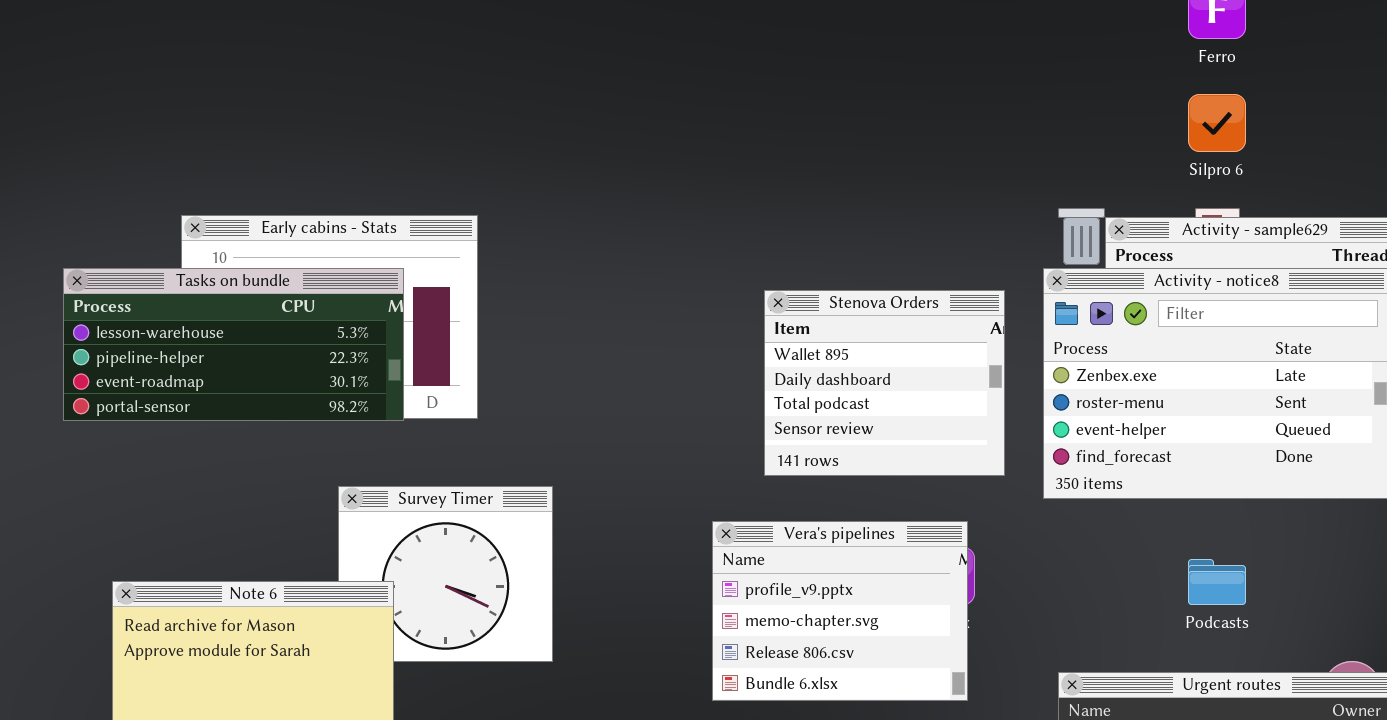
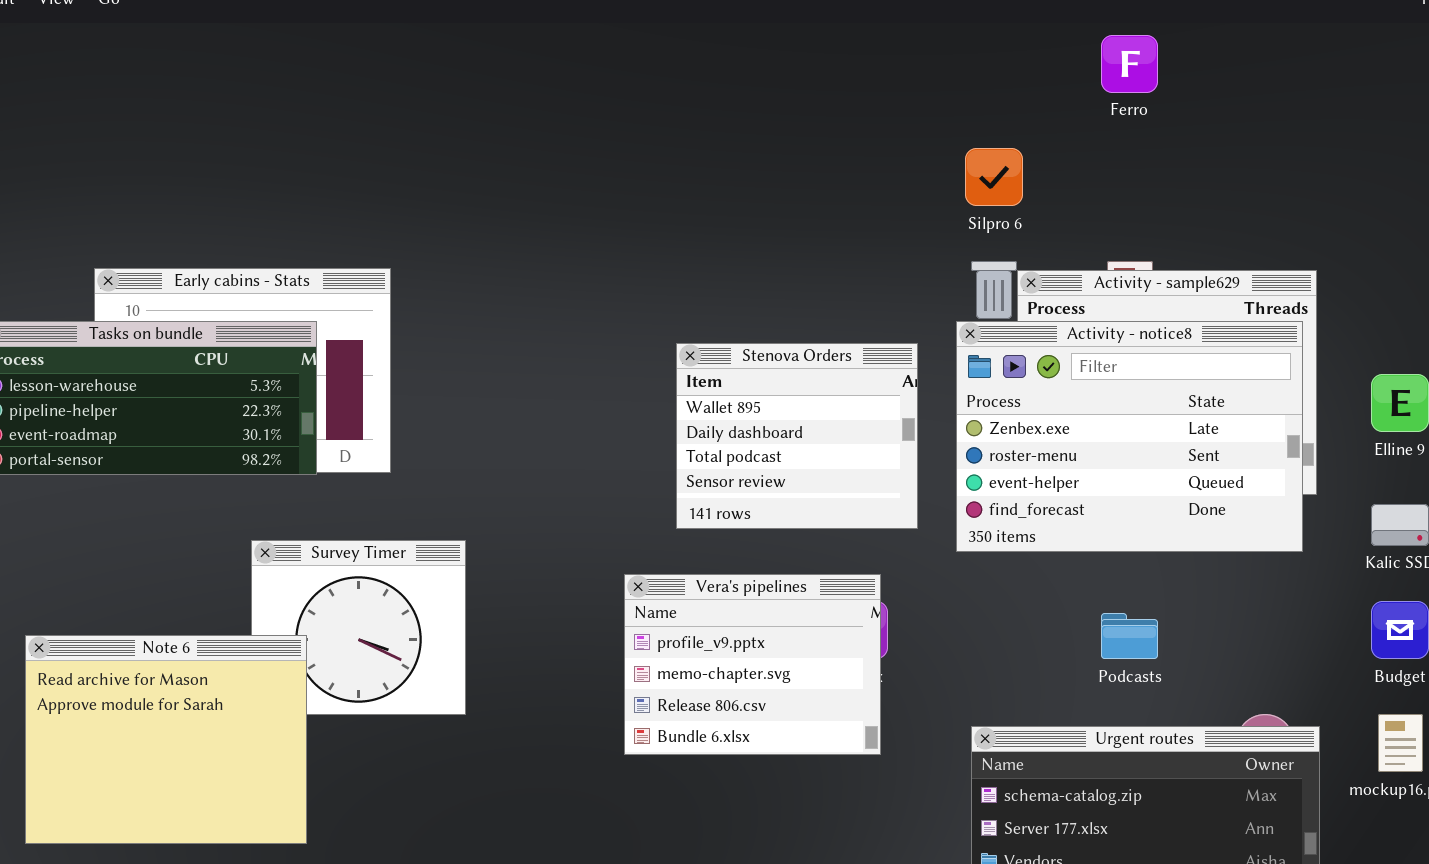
Silpro 6: [1188,94,1246,152] -> [965,148,1023,206], moved

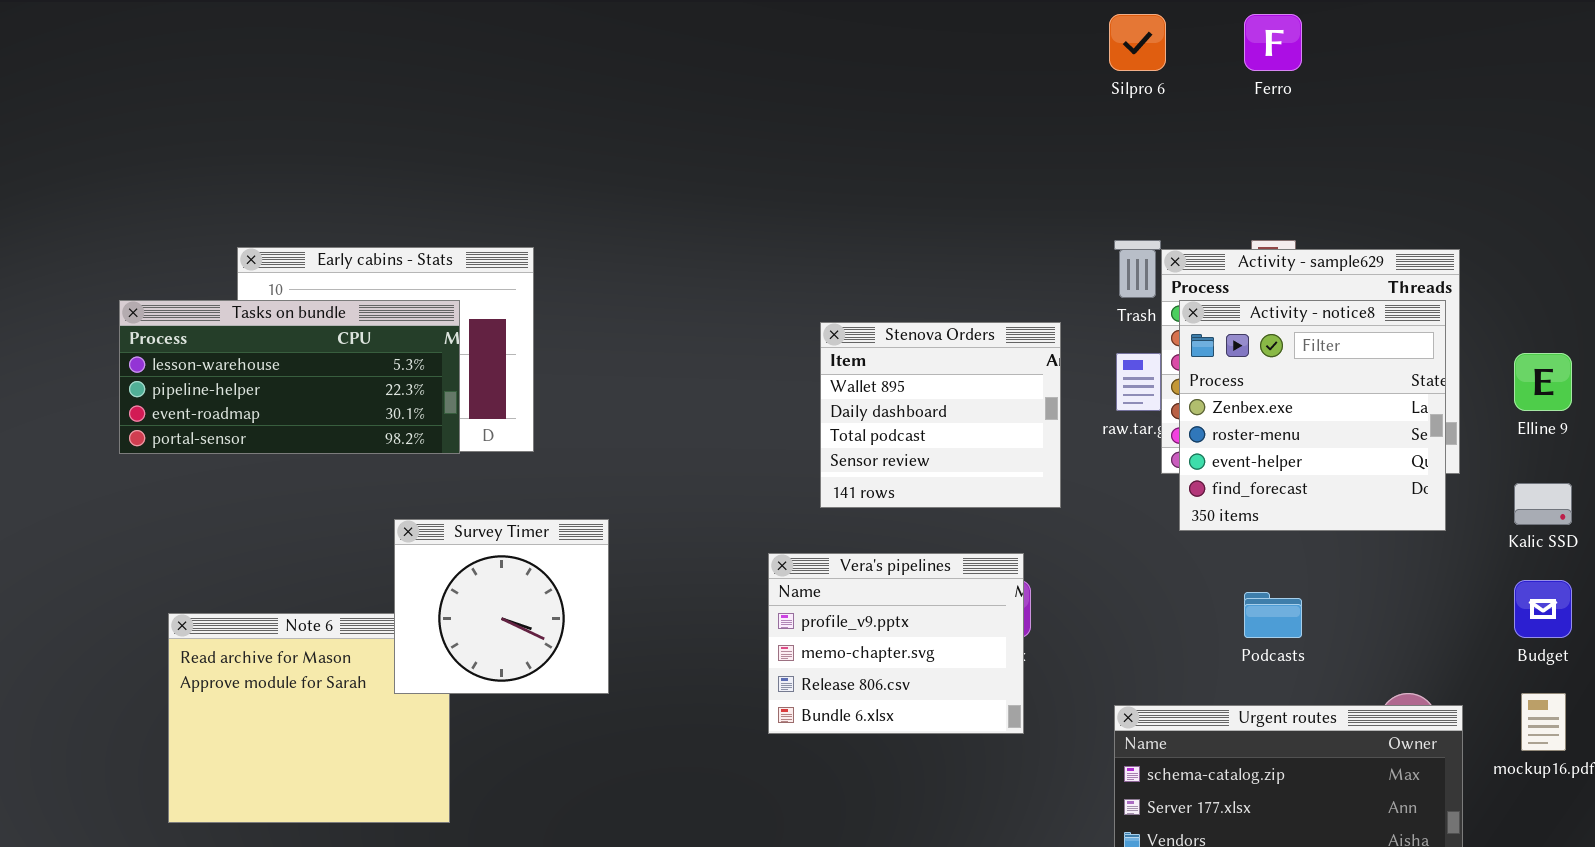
Silpro 6: [965,148,1023,206] -> [1109,14,1166,71], moved
Activity - notice8: [956,321,1303,552] -> [1179,300,1446,531], resized
Survey Timer: [251,540,466,715] -> [394,519,609,694], raised

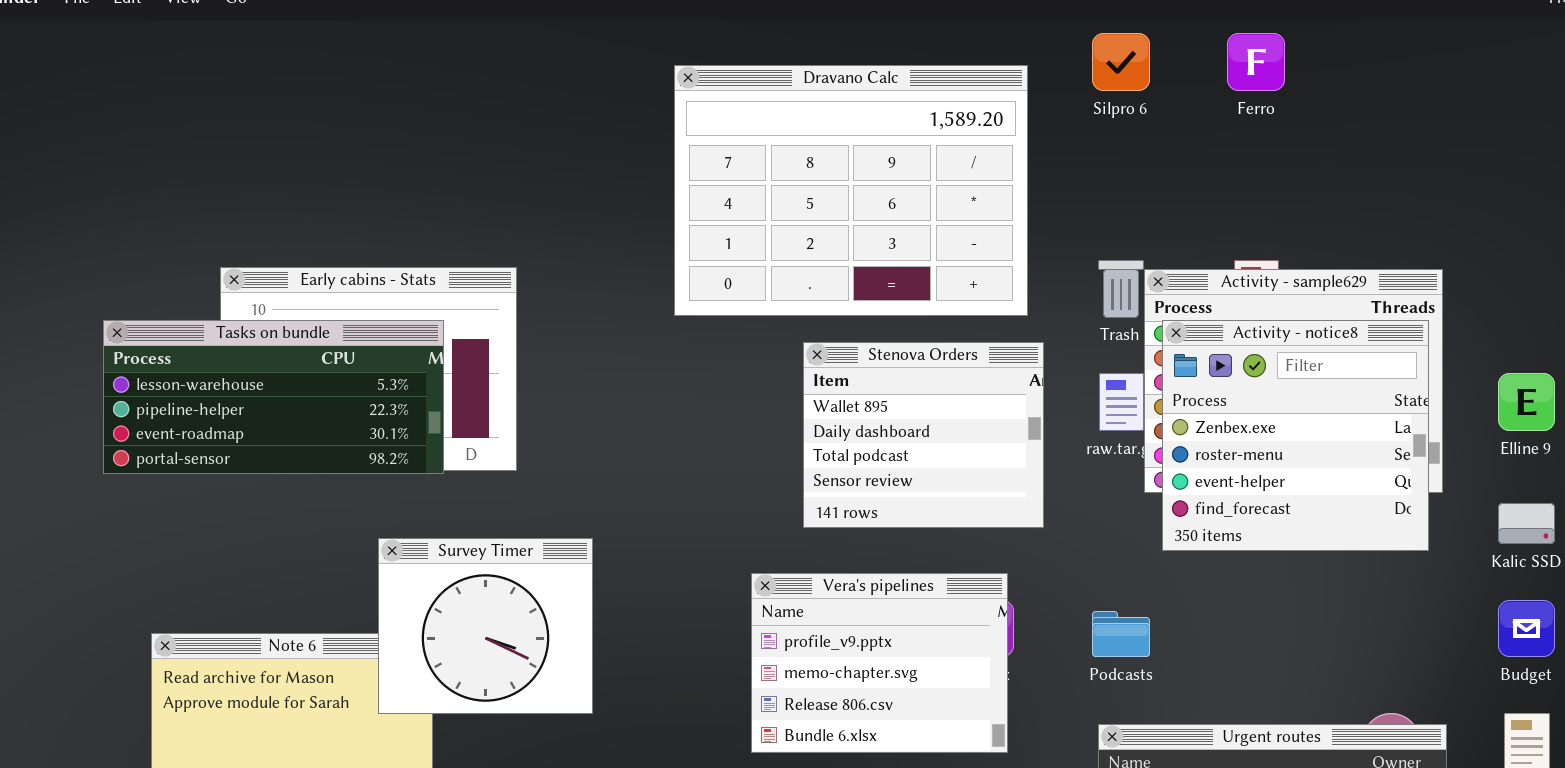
Dravano Calc: none -> [674,65,1028,316], opened
Podcasts: [1244,592,1302,638] -> [1092,611,1150,657], moved

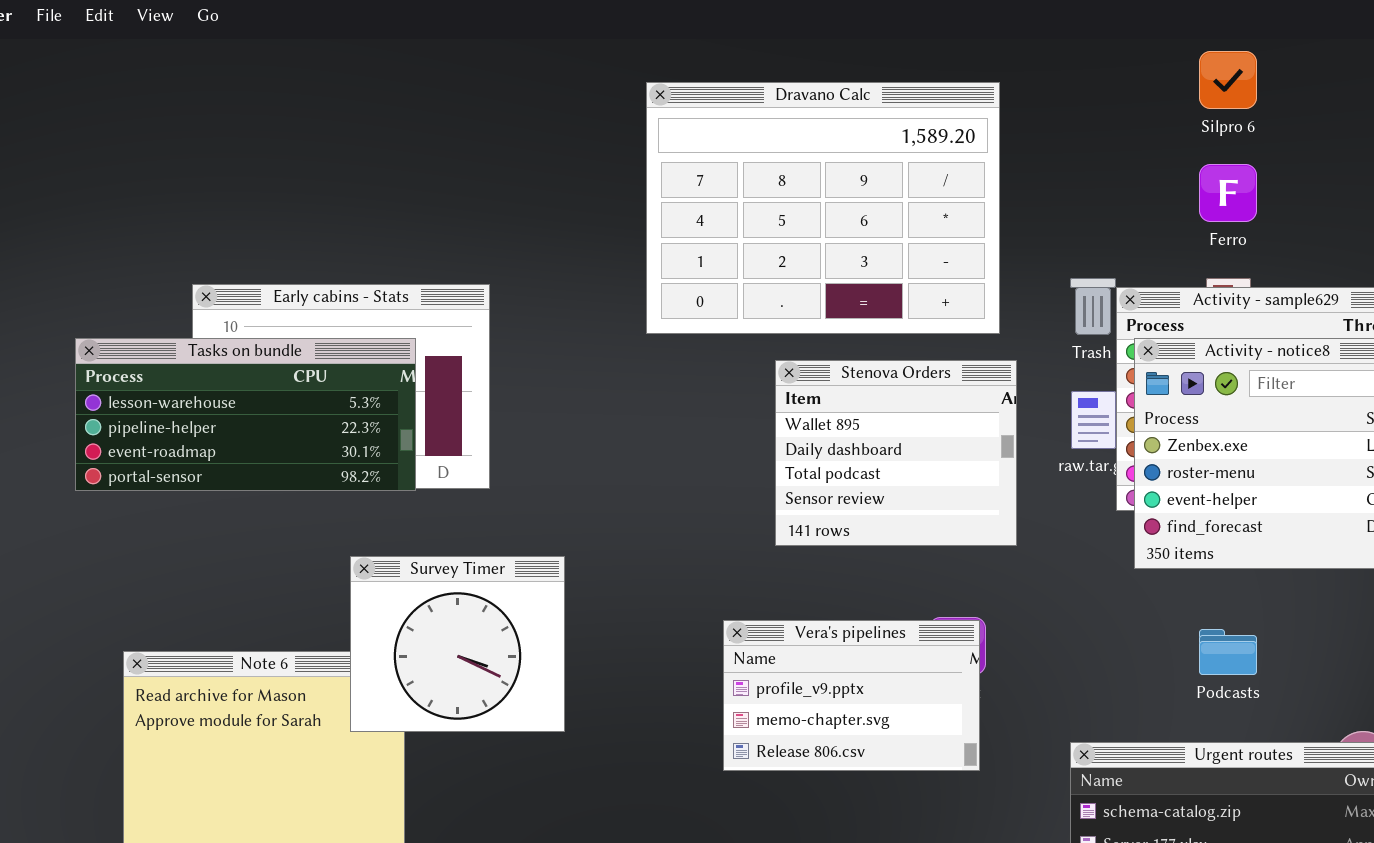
Silpro 6: [1092,33,1150,91] -> [1199,51,1257,109], moved
Ferro: [1227,33,1285,91] -> [1199,164,1257,222], moved
Vera's pipelines: [751,573,1008,753] -> [723,620,980,771], resized
Podcasts: [1092,611,1150,657] -> [1199,629,1257,675], moved

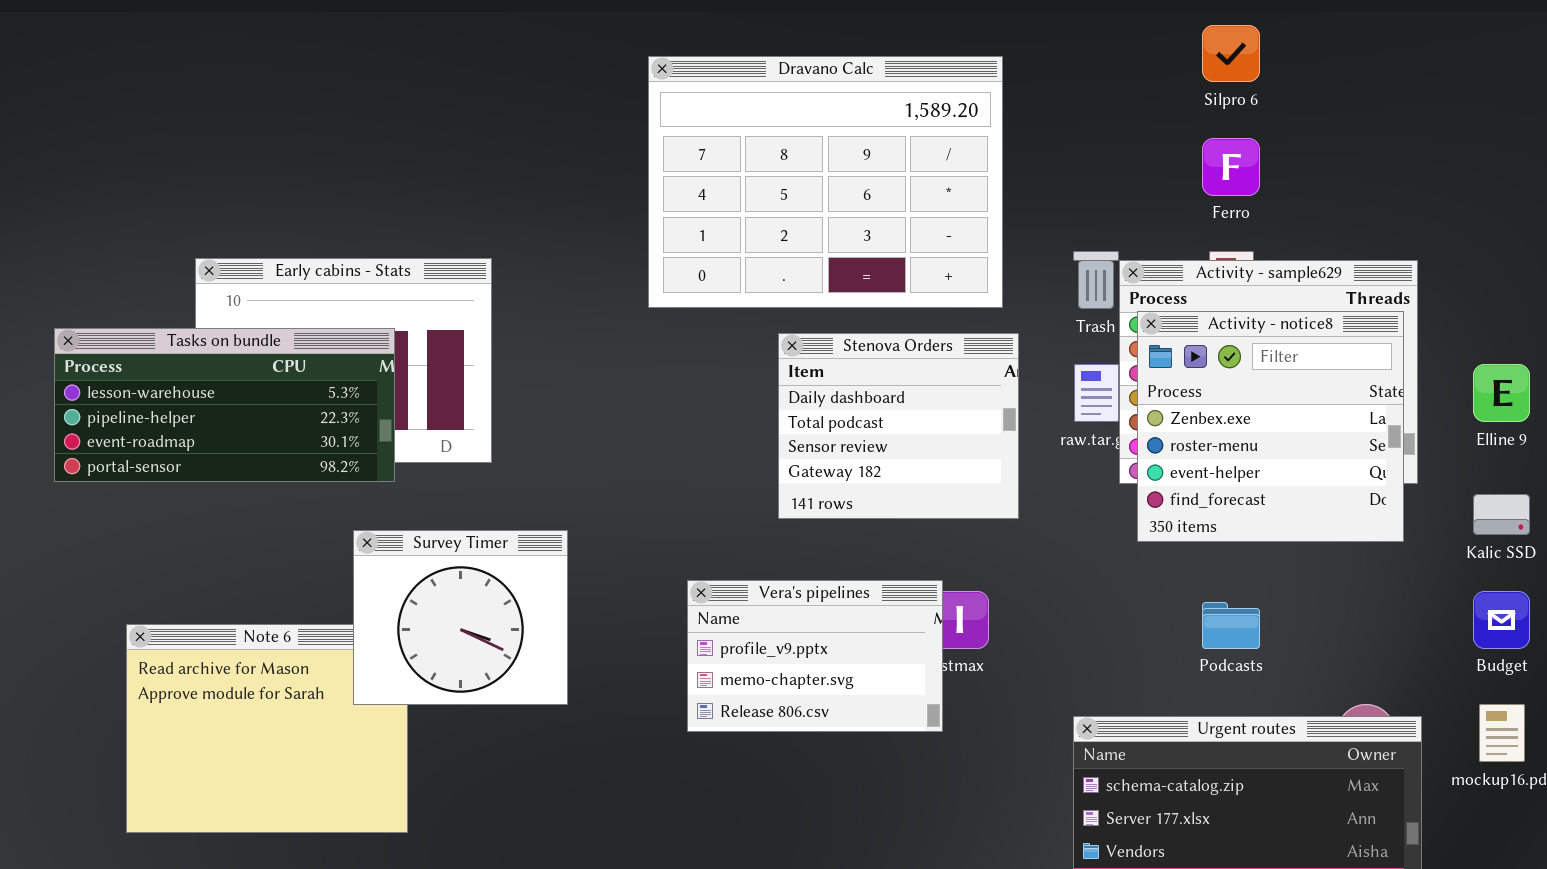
Tasks on bundle: [75,338,416,491] -> [54,328,395,482], moved
Stenova Orders: [775,360,1017,546] -> [778,333,1019,519], scrolled down 1 row
Vera's pipelines: [723,620,980,771] -> [687,580,943,732], moved

